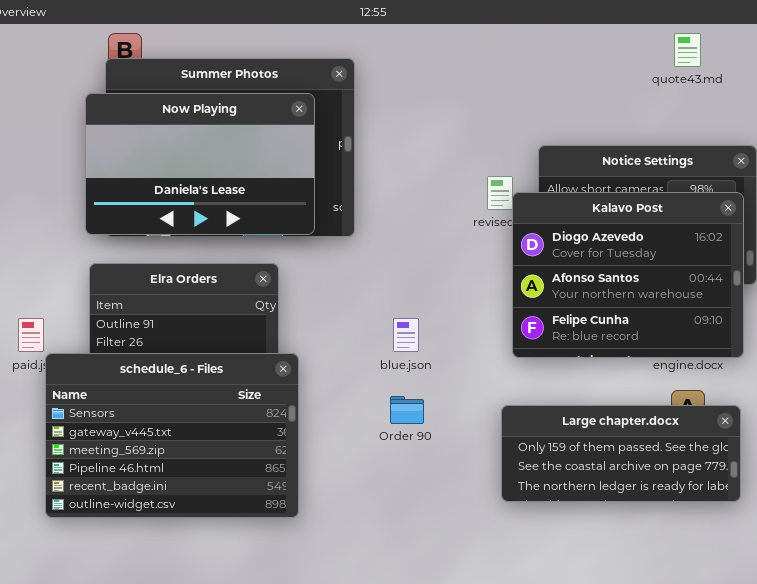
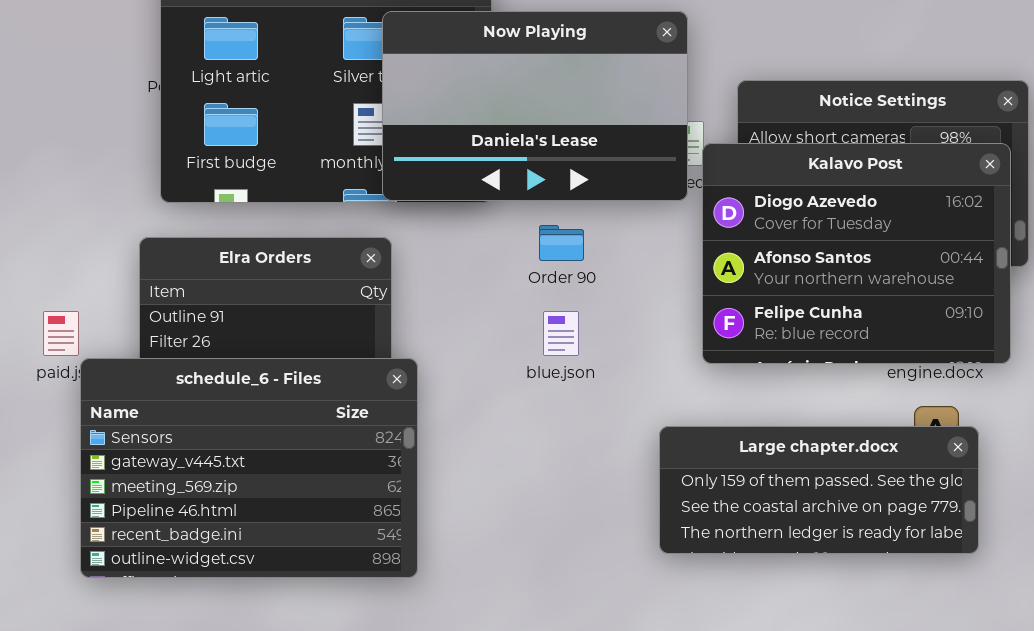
Now Playing: [85,93,315,235] -> [382,11,688,201], moved
Order 90: [390,396,424,424] -> [539,225,584,261], moved
Large chapter.docx: [501,405,741,502] -> [659,426,979,554], moved

